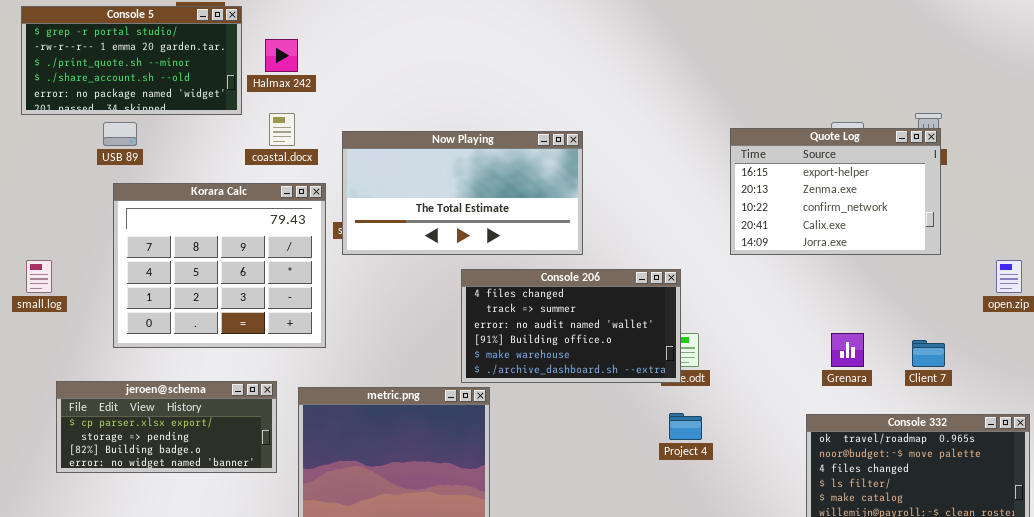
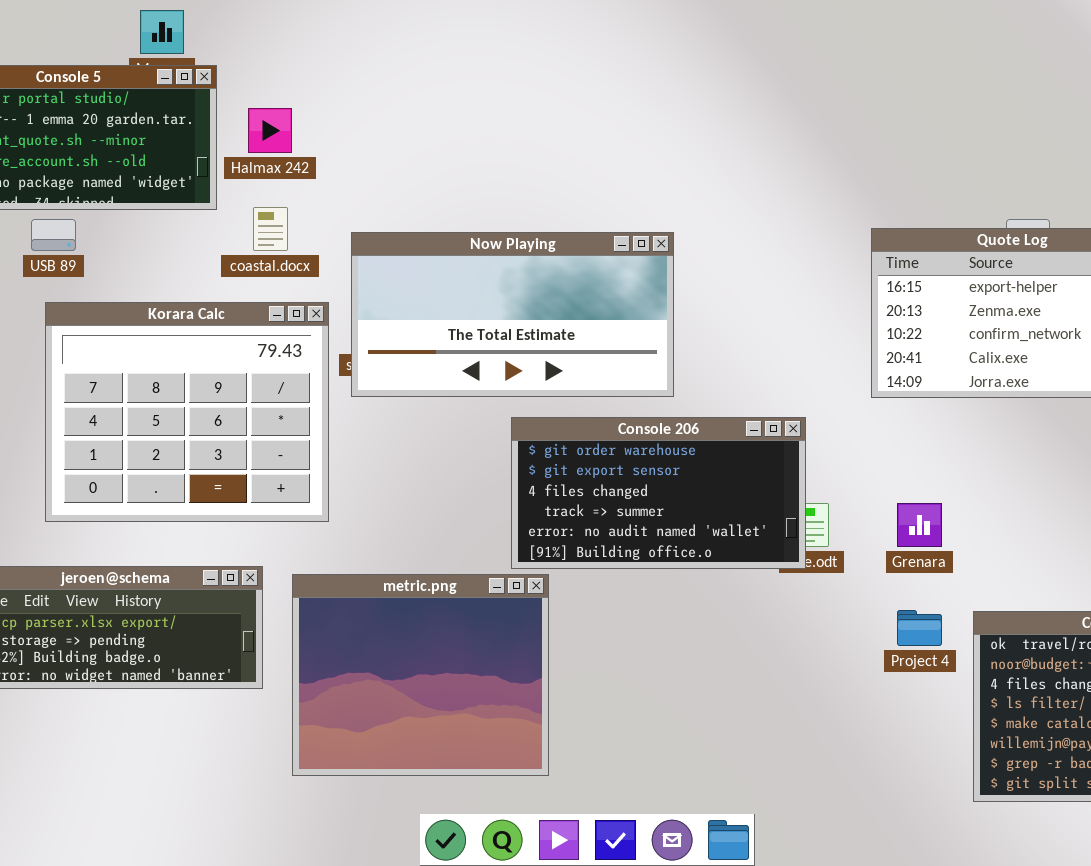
Console 206: [461,269,681,383] -> [511,417,806,569], scrolled up 2 rows
Grenara: [831,333,864,367] -> [897,503,942,547], moved
Project 4: [669,413,702,440] -> [897,610,942,646], moved

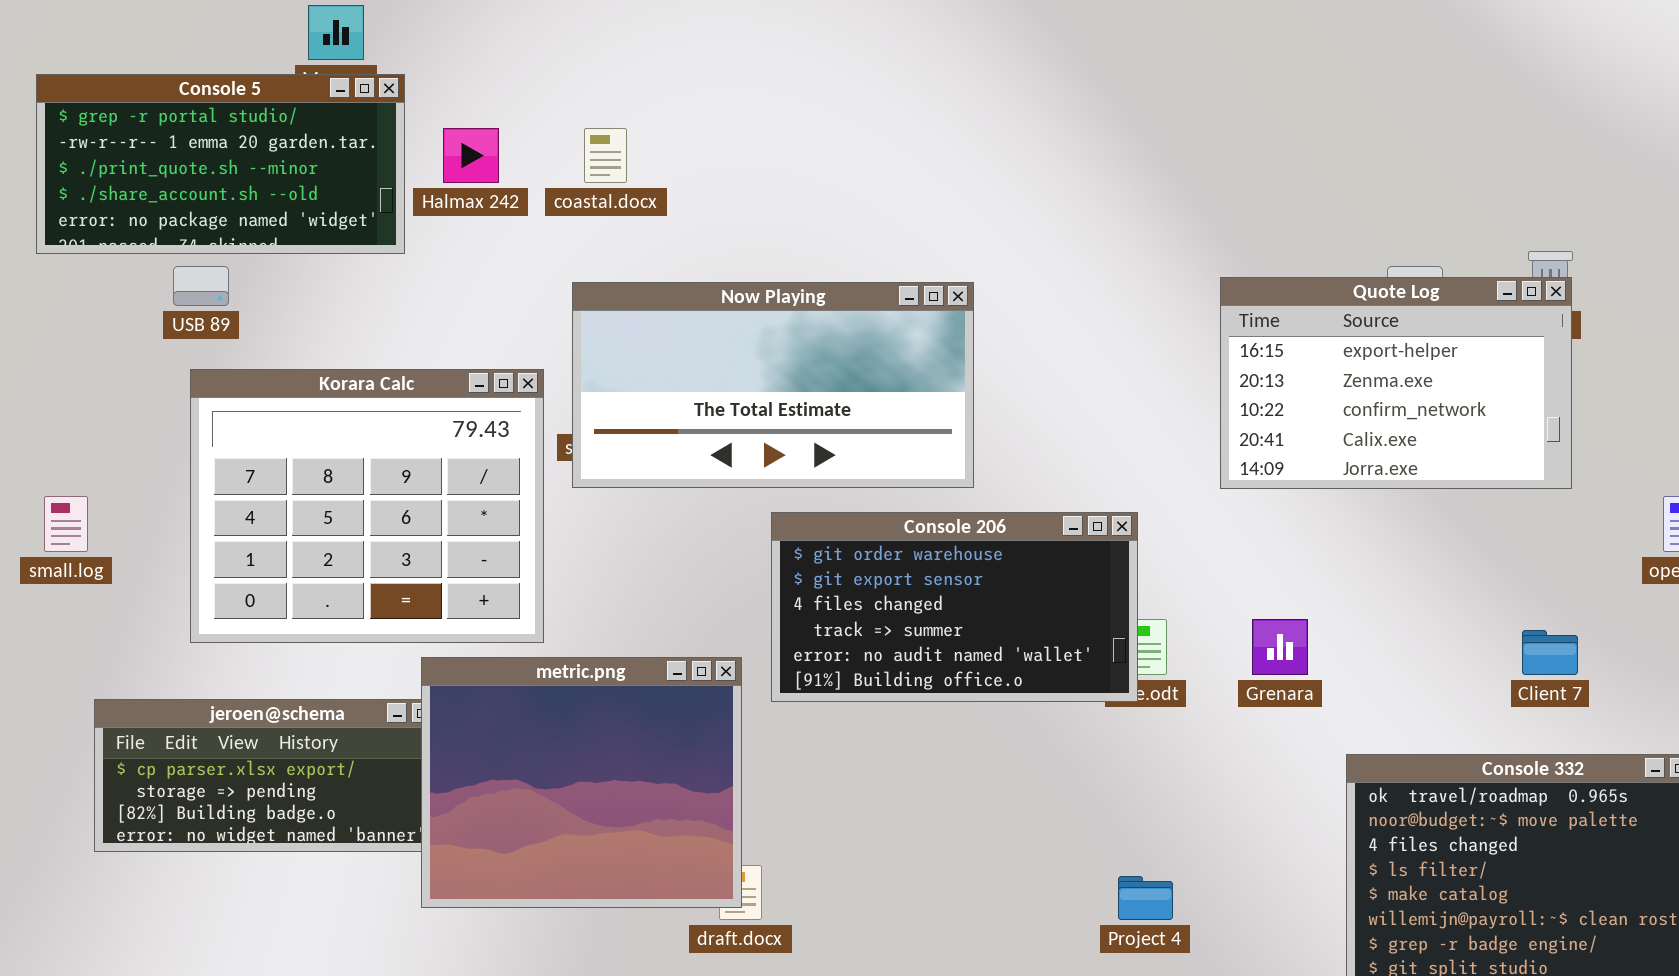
coastal.docx: [253,207,288,251] -> [584,128,627,183], moved
metric.png: [292,574,549,776] -> [421,657,742,908], moved
Project 4: [897,610,942,646] -> [1118,876,1173,920], moved

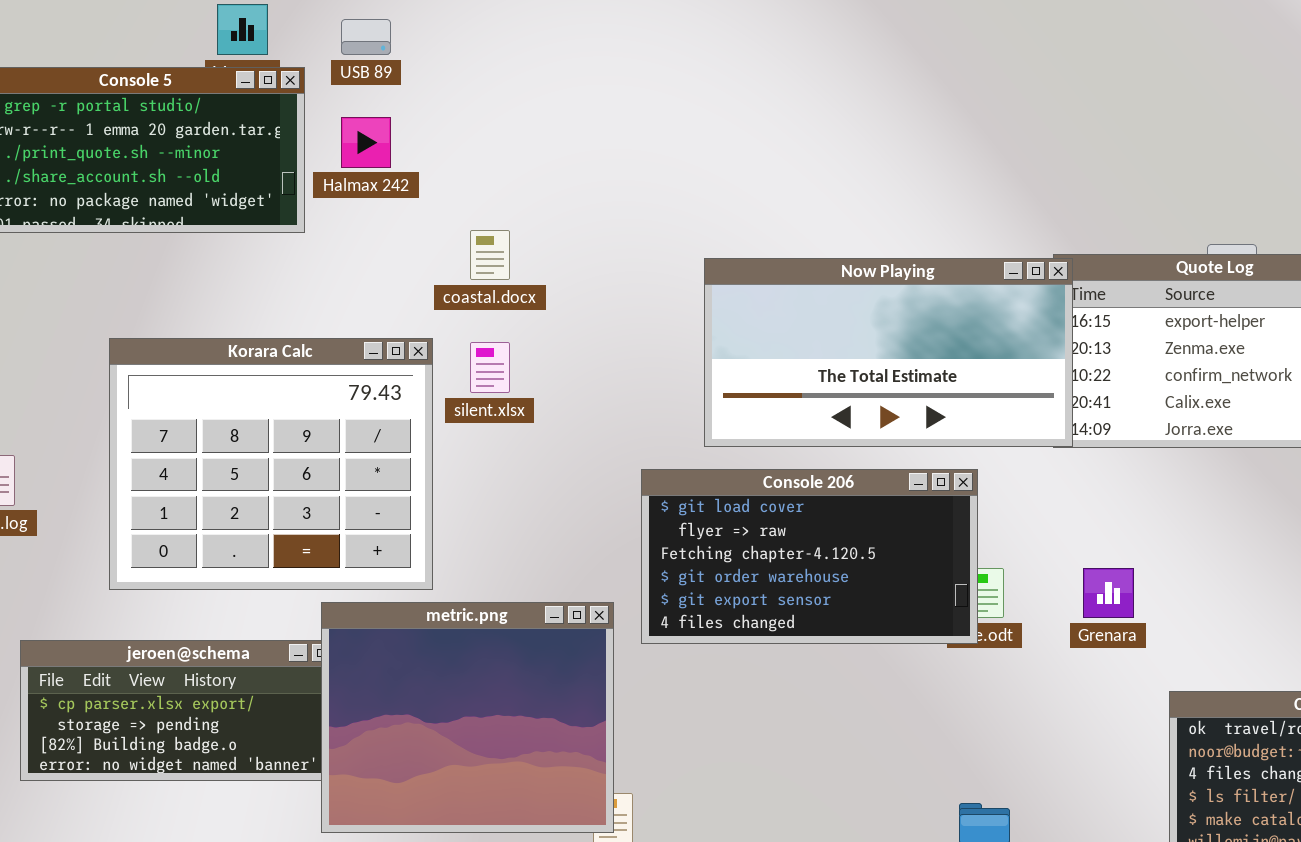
coastal.docx: [584,128,627,183] -> [470,230,510,280], moved
USB 89: [173,266,229,306] -> [341,19,391,55], moved
Now Playing: [572,282,974,488] -> [704,258,1073,447], moved
Console 206: [771,512,1138,702] -> [641,469,978,644], scrolled up 3 rows

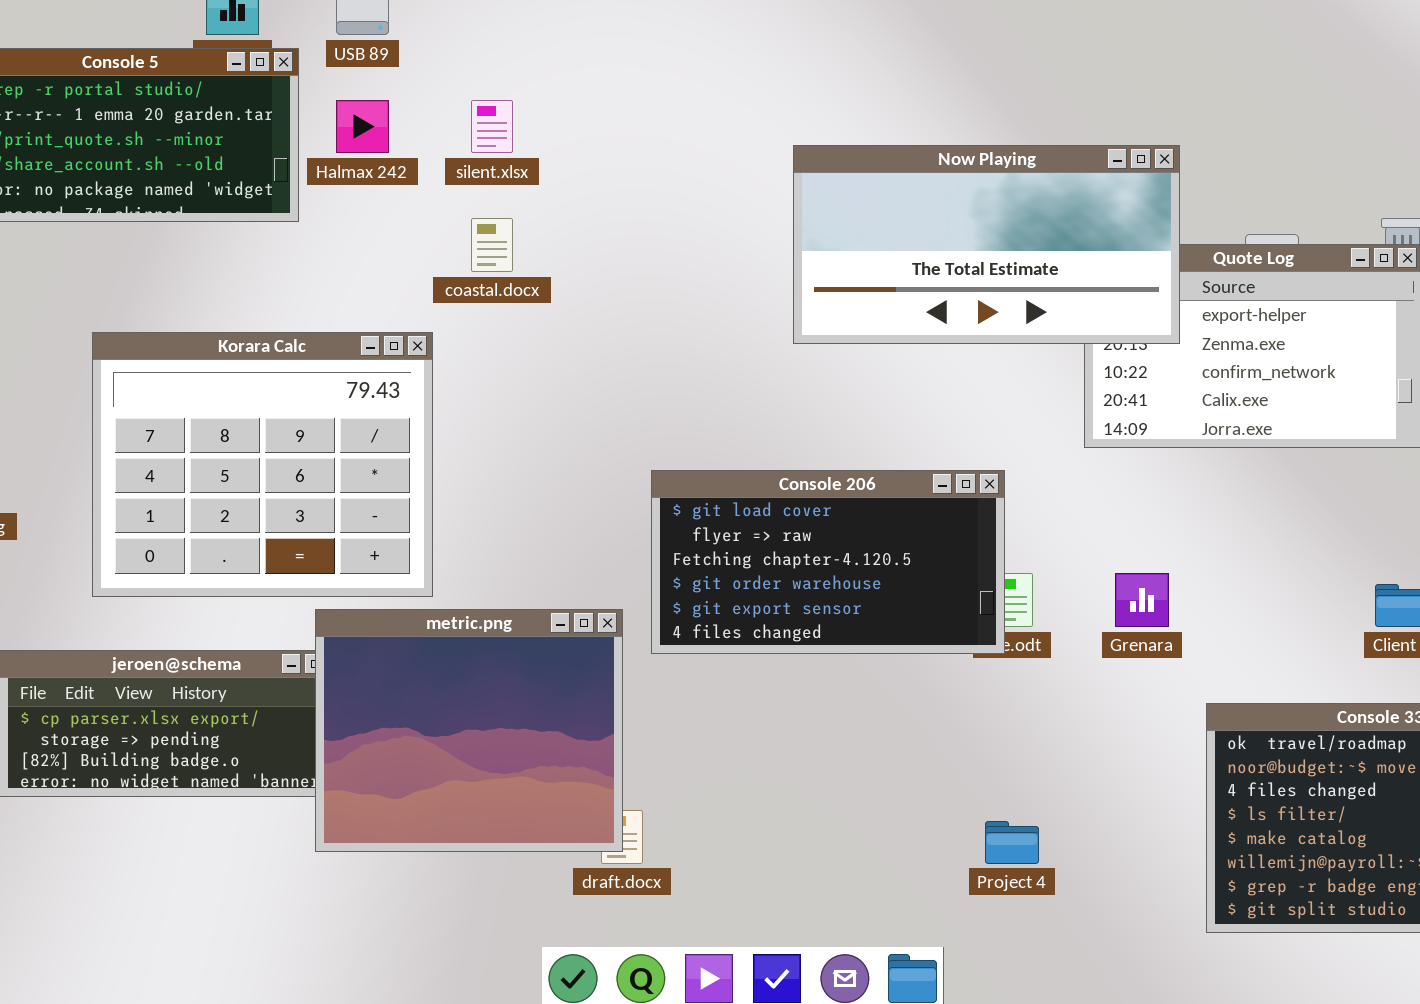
Now Playing: [704,258,1073,447] -> [793,145,1180,344], moved
silent.xlsx: [470,342,510,393] -> [471,100,513,153], moved

